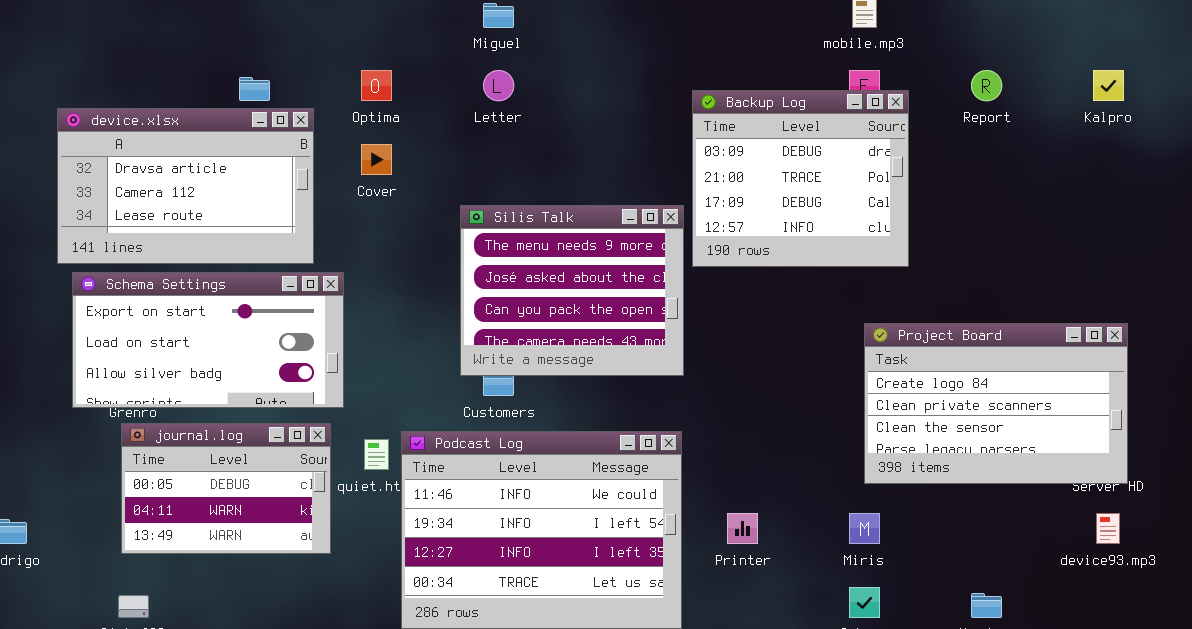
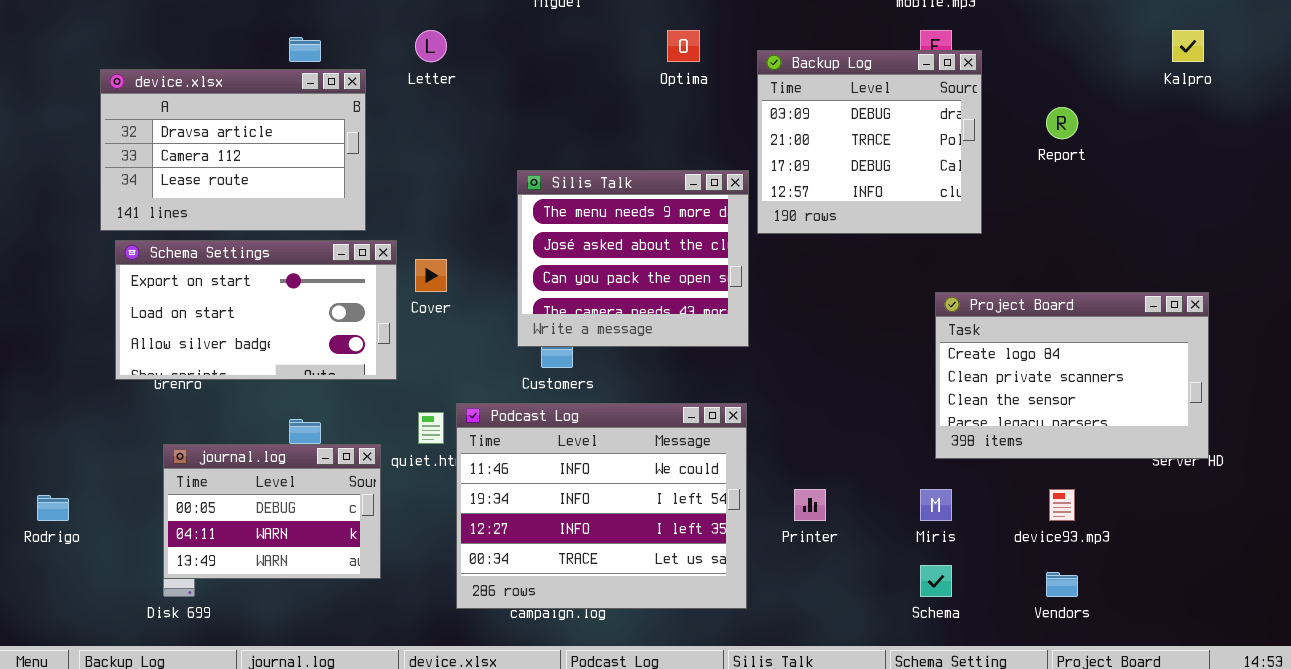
Optima: [361,70,392,101] -> [667,30,700,62], moved
Letter: [483,70,514,101] -> [415,30,447,62], moved
Report: [971,70,1002,101] -> [1046,107,1078,139], moved
Cover: [361,144,392,175] -> [415,259,447,292], moved
journal.log: [121,423,331,554] -> [163,444,381,579], moved
device93.mp3: [1096,513,1120,544] -> [1049,489,1075,521], moved

